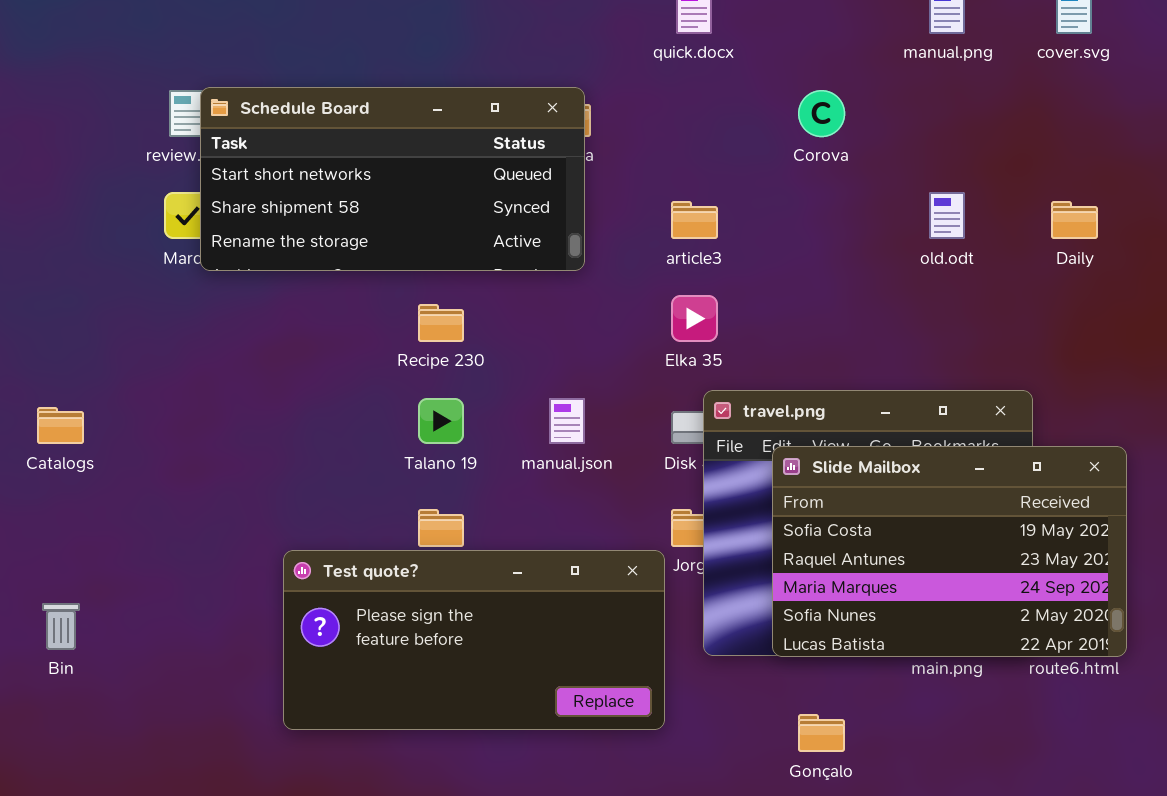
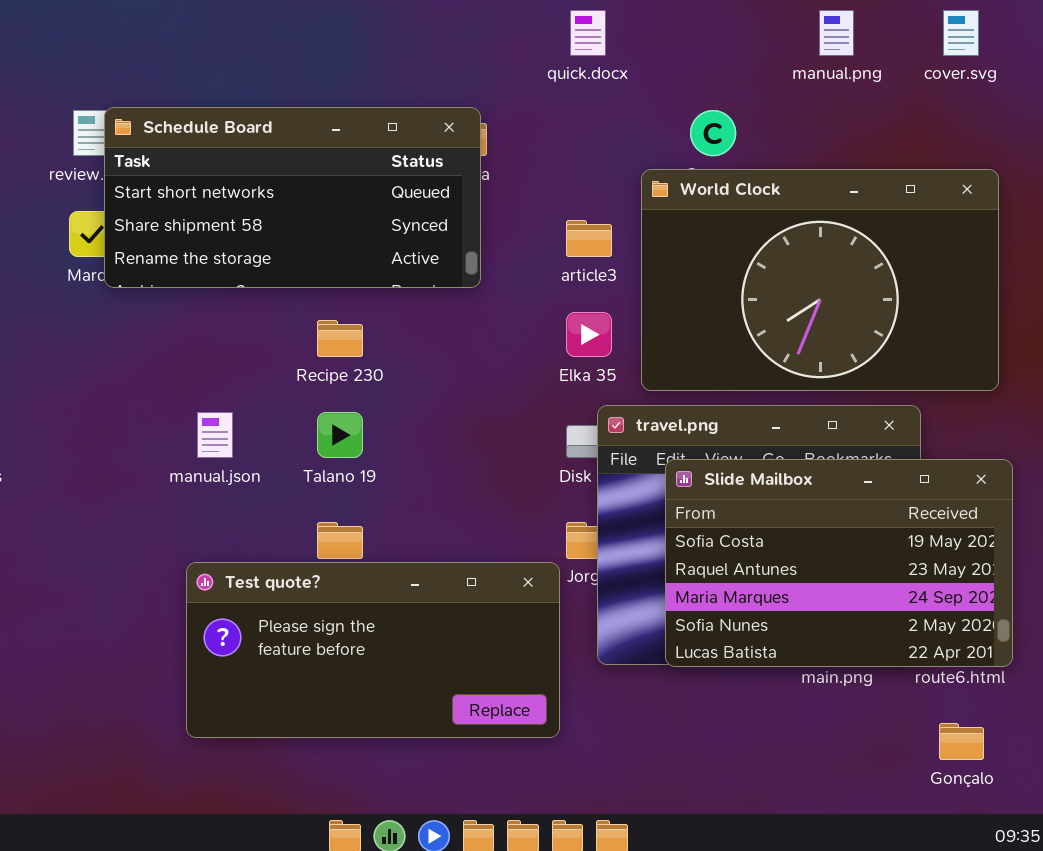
World Clock: none -> [641,169,999,391], opened
manual.json: [549,398,585,444] -> [197,412,233,458], moved
Gonçalo: [798,714,845,752] -> [939,723,984,760], moved

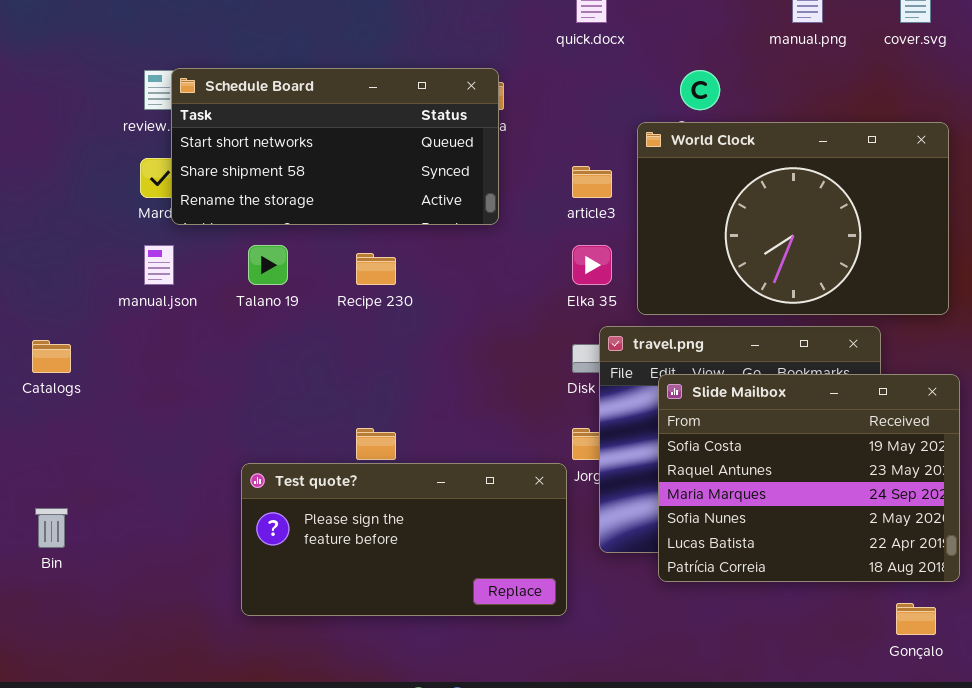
manual.json: [197,412,233,458] -> [144,245,174,285], moved
Talano 19: [317,412,363,458] -> [248,245,288,285], moved
Slide Mailbox: [665,459,1013,667] -> [658,374,960,582], resized

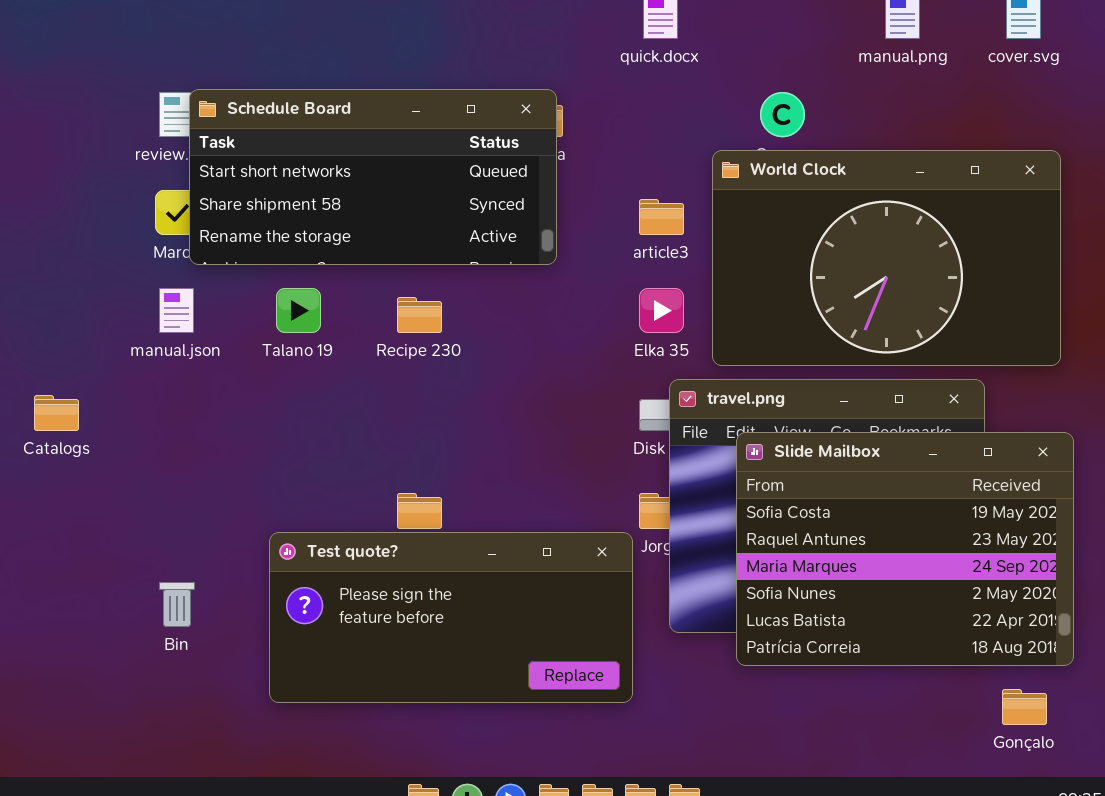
Bin: [35,508,68,548] -> [159,582,195,627], moved

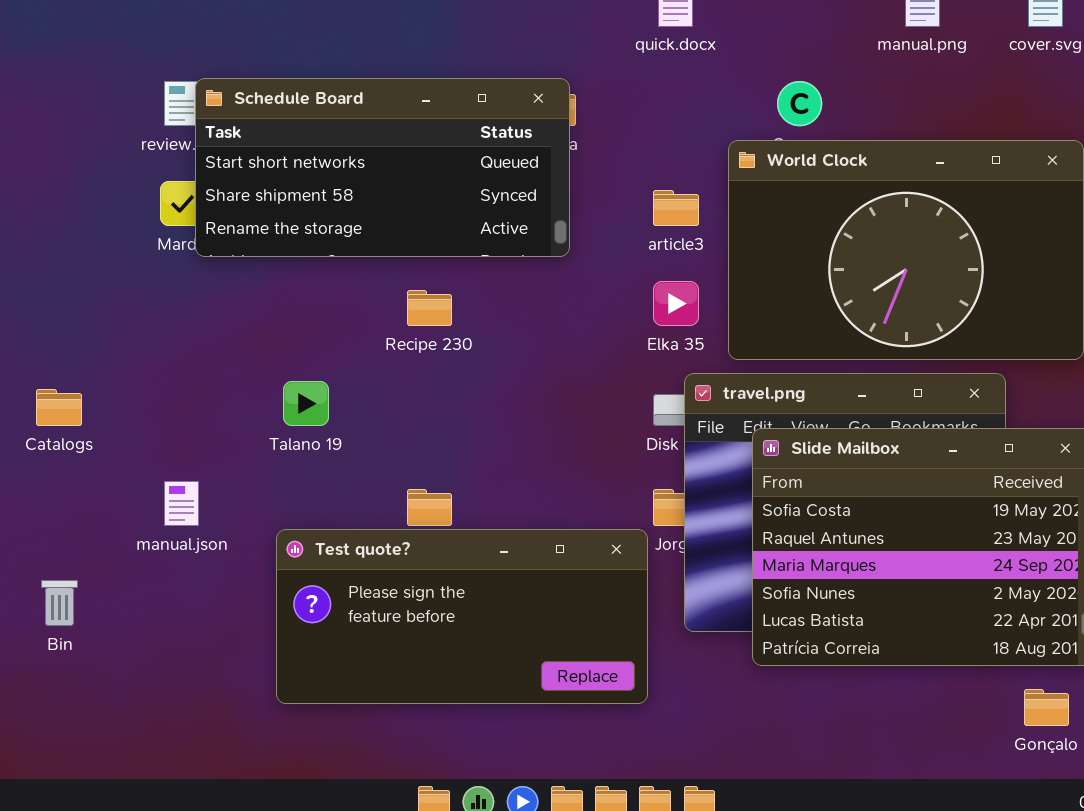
manual.json: [159,288,194,333] -> [164,481,199,526], moved
Talano 19: [276,288,321,333] -> [283,381,329,426], moved
Bin: [159,582,195,627] -> [41,580,78,626], moved

